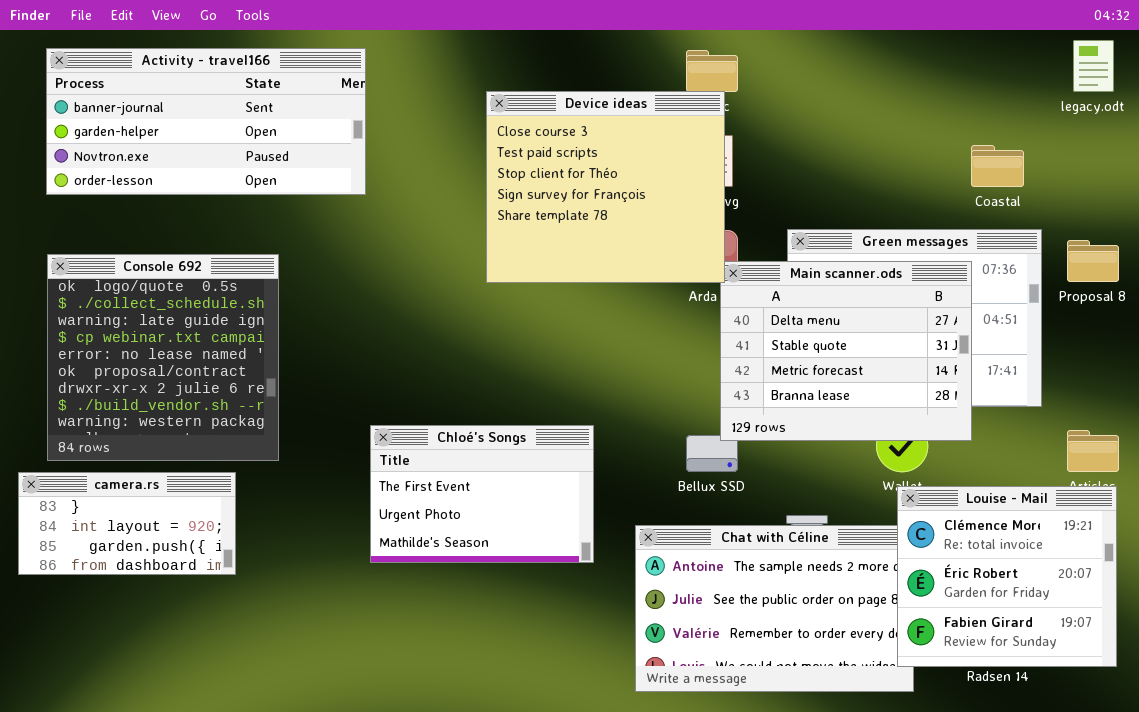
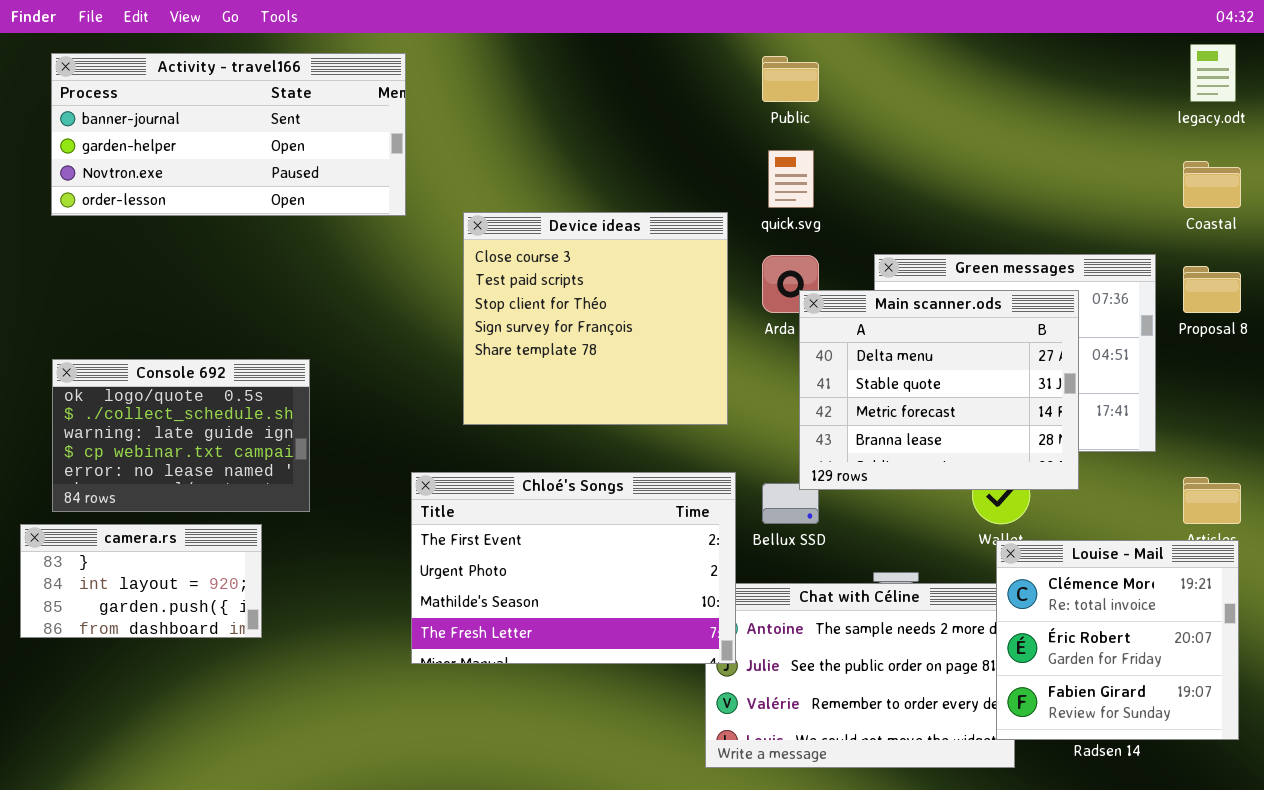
Device ideas: [486,91,725,283] -> [463,212,728,425], moved
Coastal: [971,145,1024,187] -> [1183,161,1241,208], moved
Console 692: [47,254,279,461] -> [52,359,310,512], resized
Chloé's Songs: [370,425,594,563] -> [411,472,736,664], resized

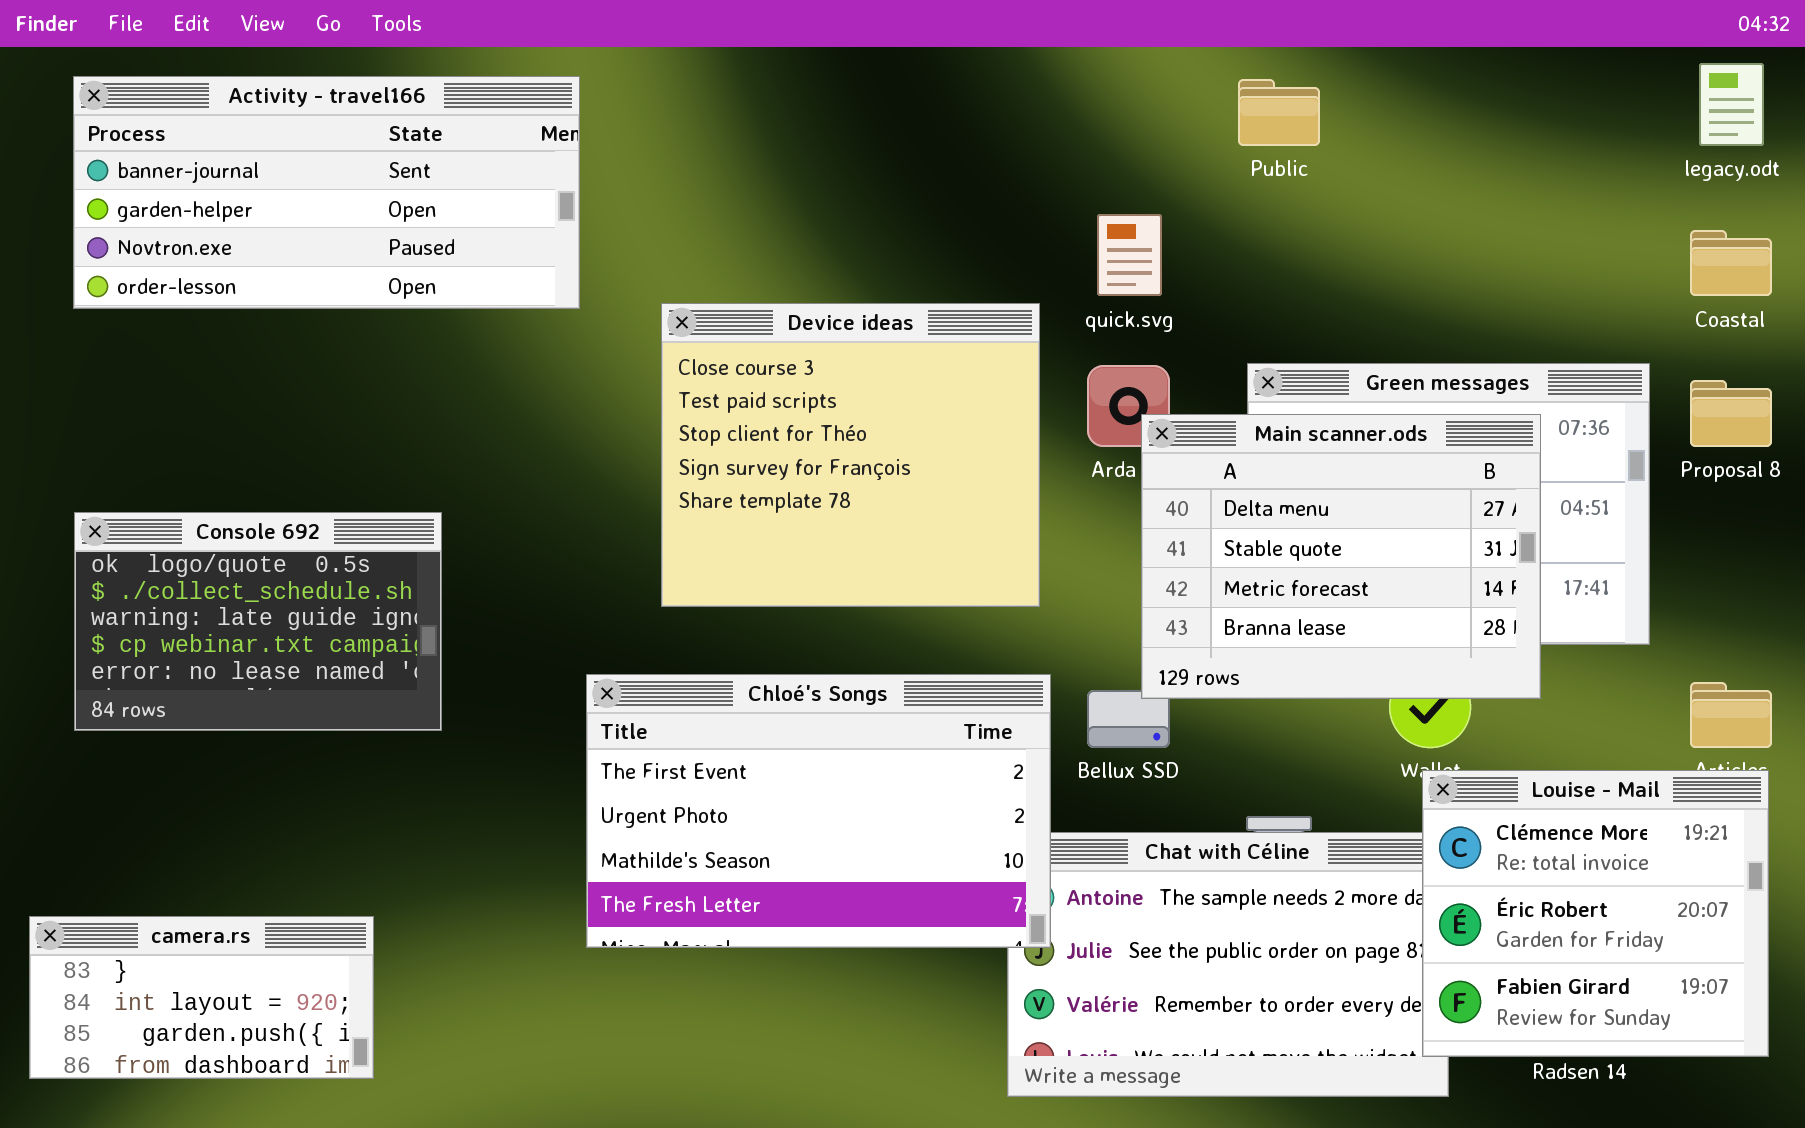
Public: [762,56,819,102] -> [1238,79,1320,146], moved
camera.rs: [20,524,262,638] -> [29,916,374,1079], moved

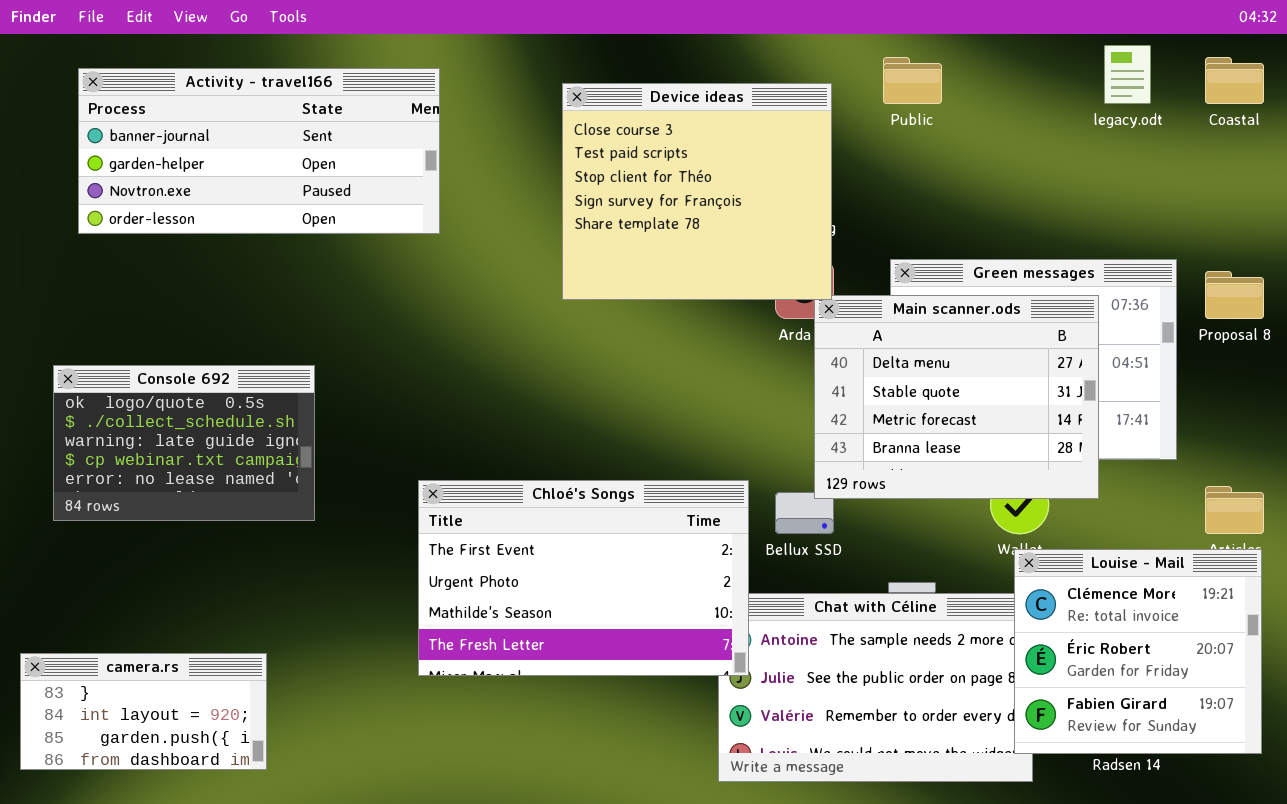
legacy.odt: [1699,63,1764,146] -> [1104,45,1151,104], moved
Activity - travel166: [73,76,580,309] -> [78,68,440,234], moved
Coastal: [1690,230,1772,296] -> [1205,57,1264,104], moved
Device ideas: [661,303,1040,607] -> [562,83,832,300], moved

